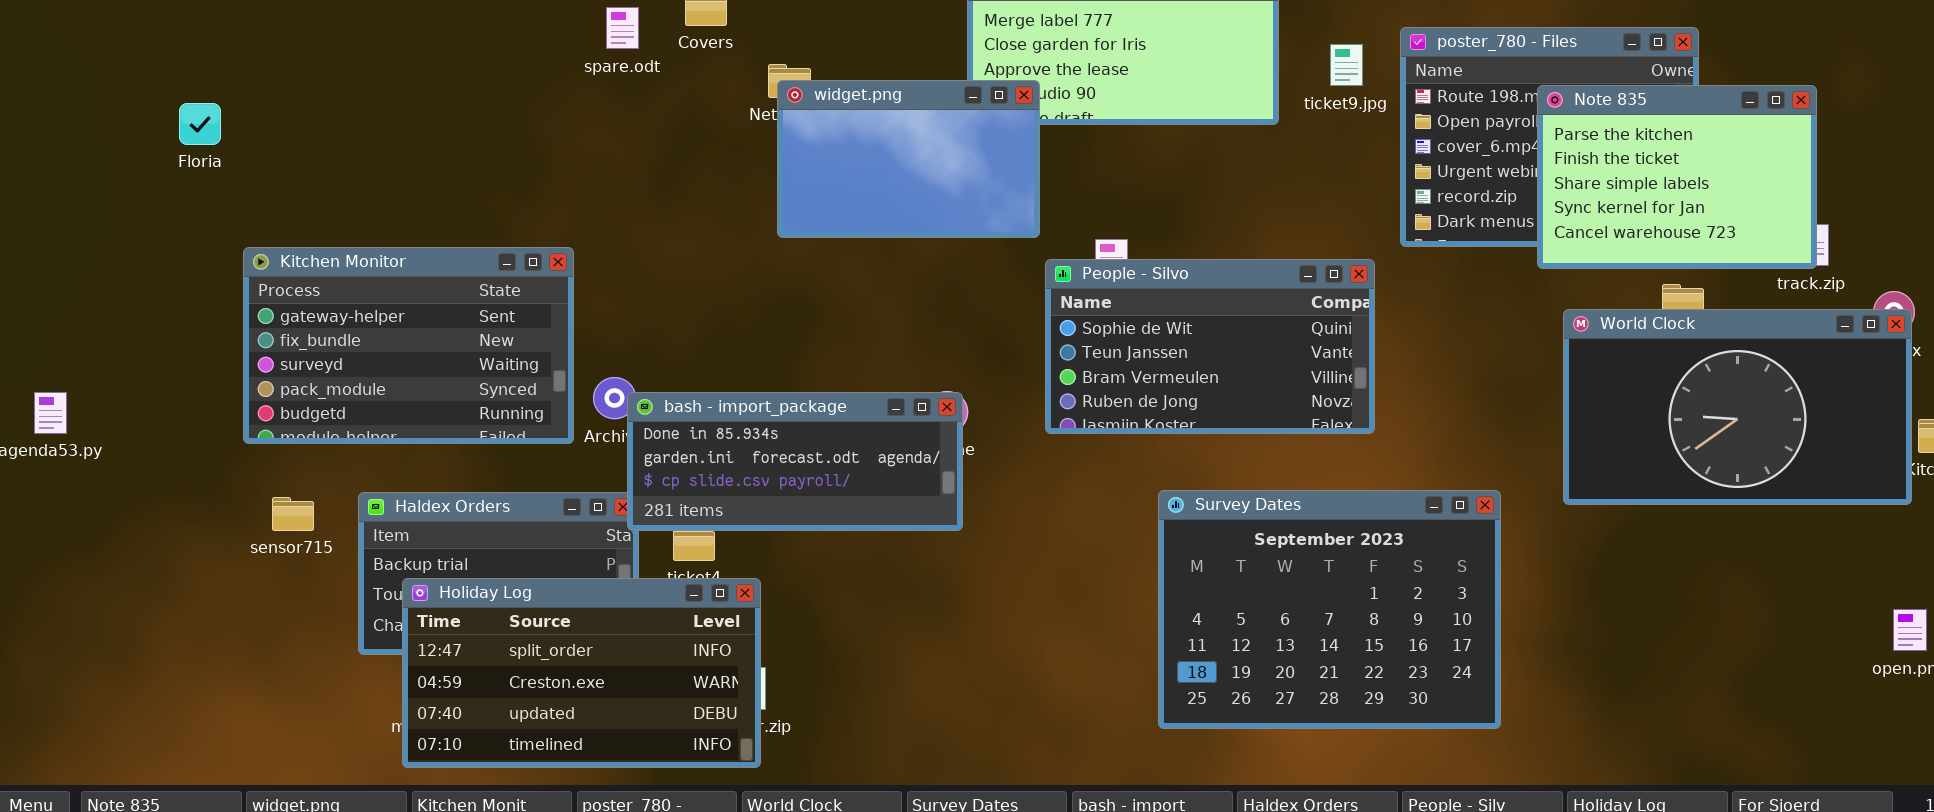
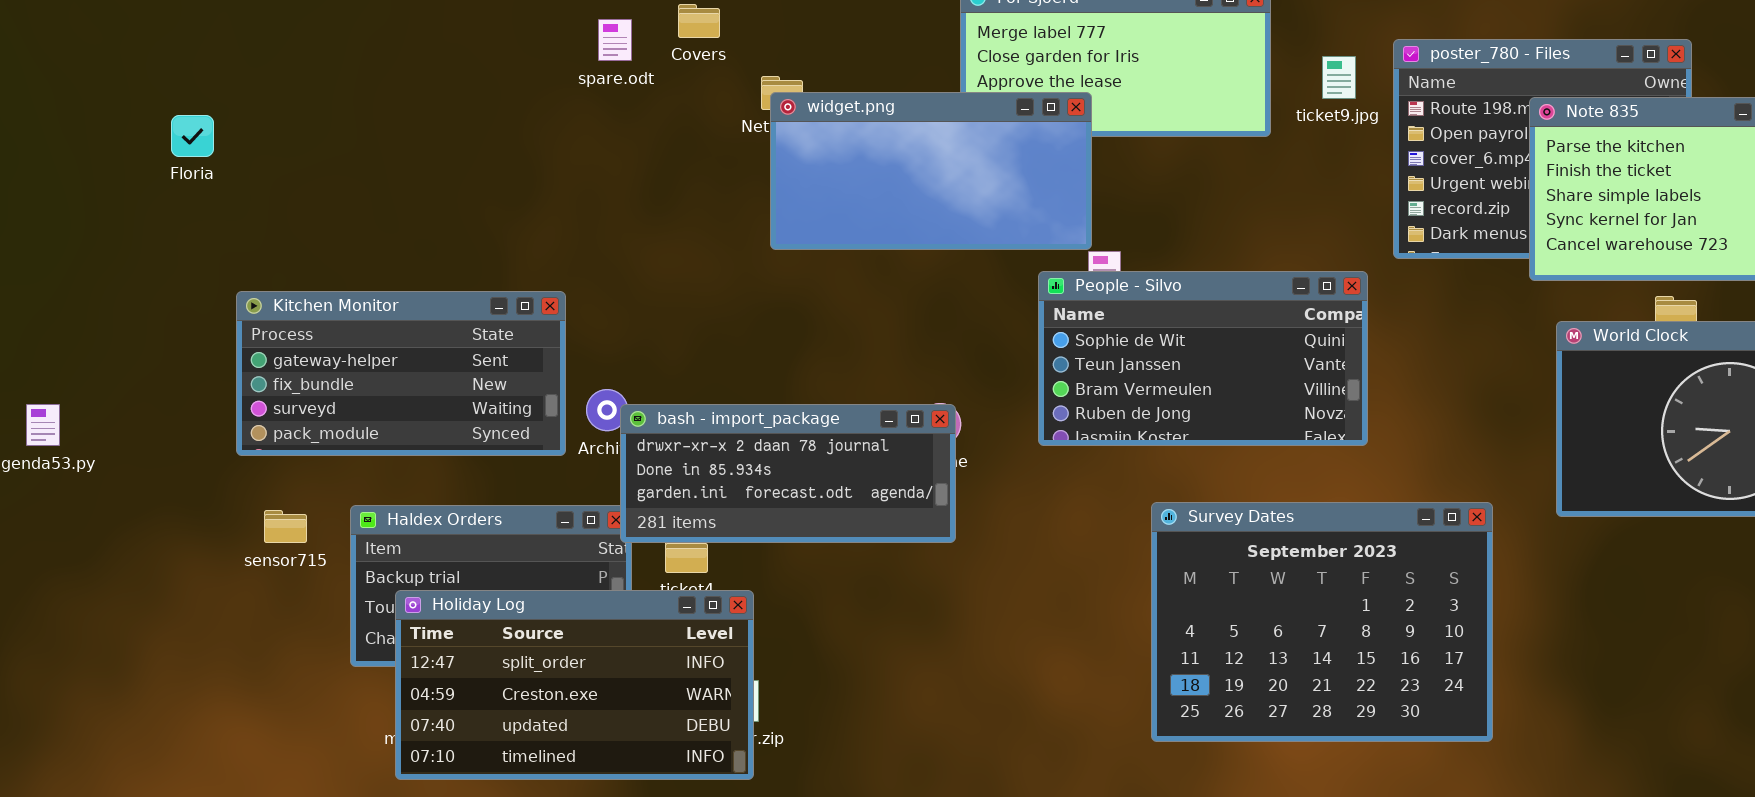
widget.png: [777,80,1040,238] -> [770,92,1092,250], resized
Kitchen Monitor: [243,247,574,444] -> [236,291,566,456], resized
bash - import_package: [627,392,963,531] -> [620,404,956,543], scrolled up 1 row

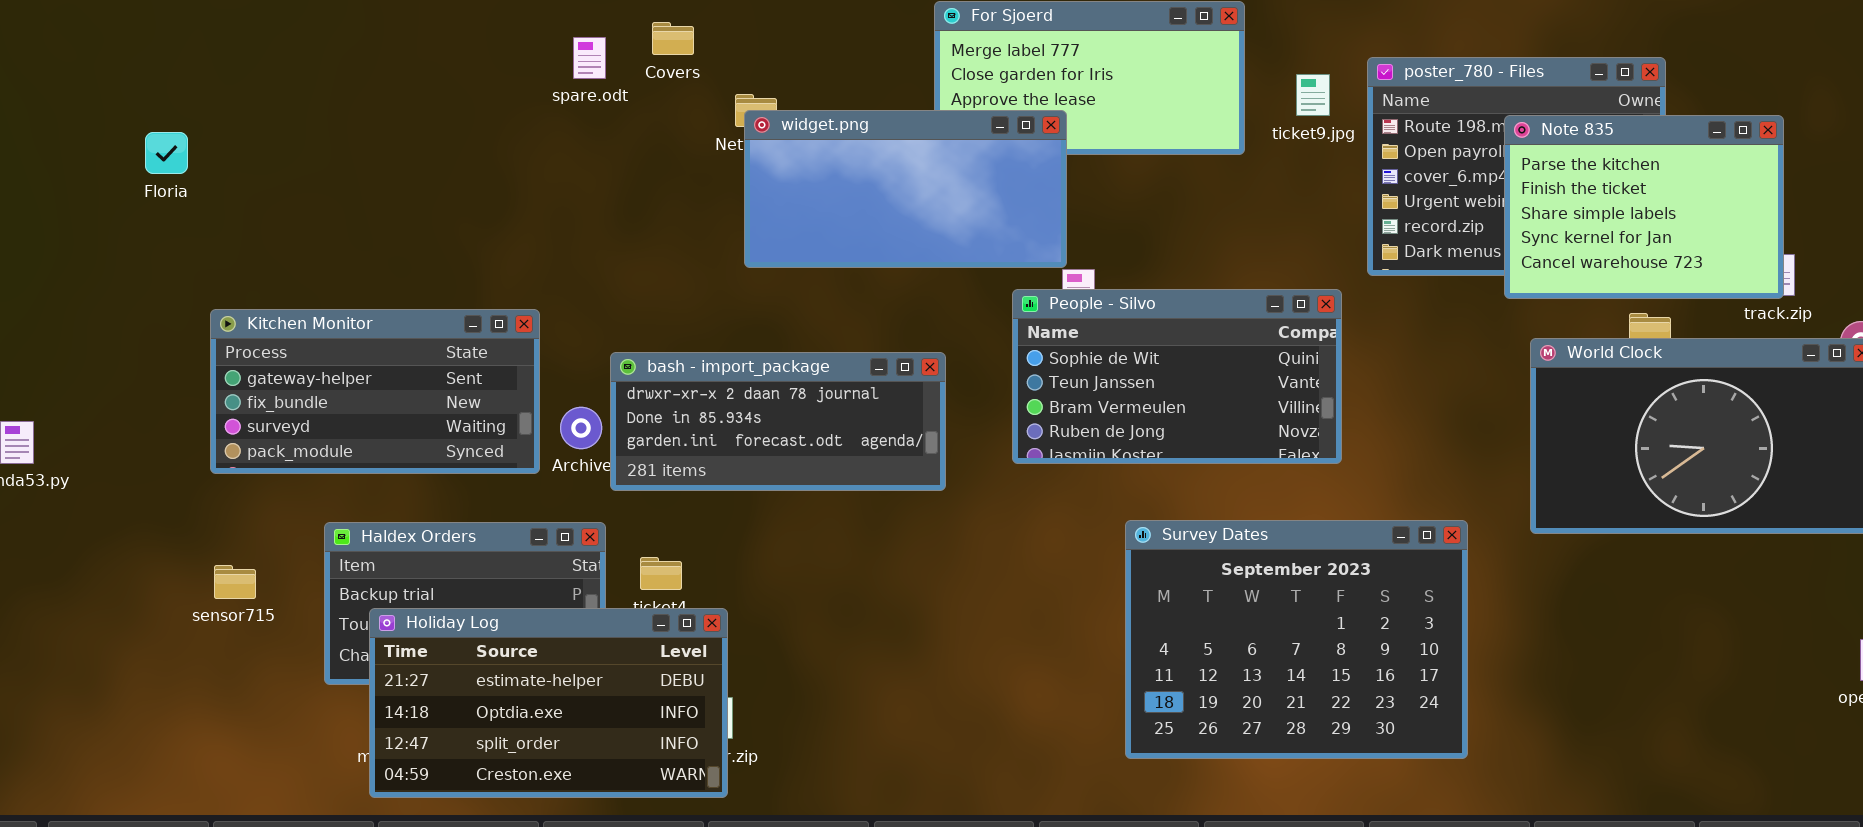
bash - import_package: [620,404,956,543] -> [610,352,946,491], moved
sensor715: [264,510,307,543] -> [214,565,256,599], moved
Holiday Log: [395,590,754,780] -> [369,608,728,798], scrolled up 2 rows

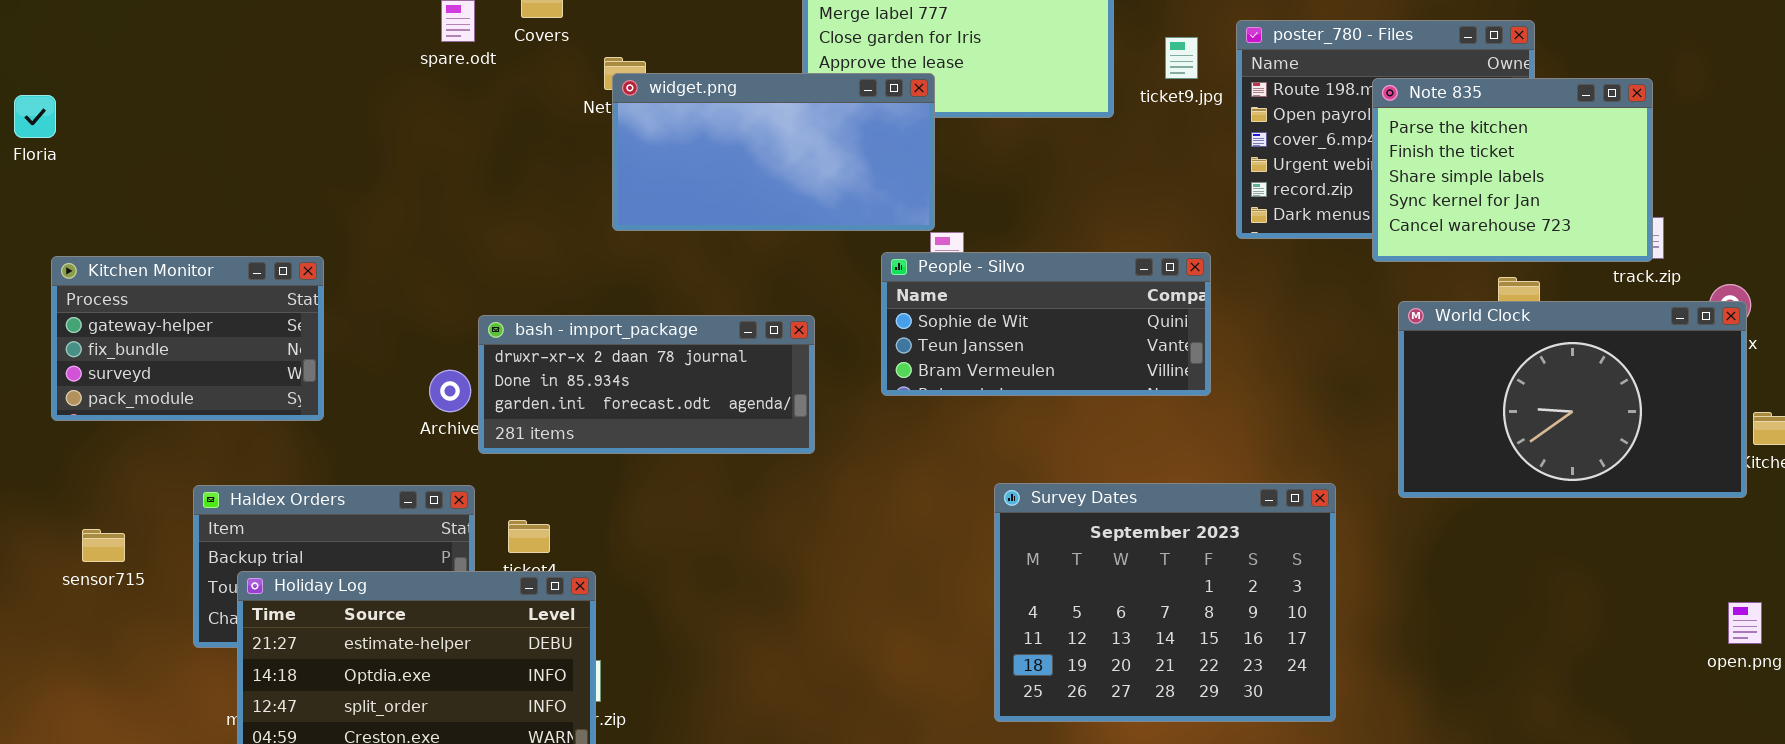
People - Silvo: [1012,289,1342,464] -> [881,252,1211,396], resized
Kitchen Monitor: [210,309,540,474] -> [51,256,324,421], moved, resized

